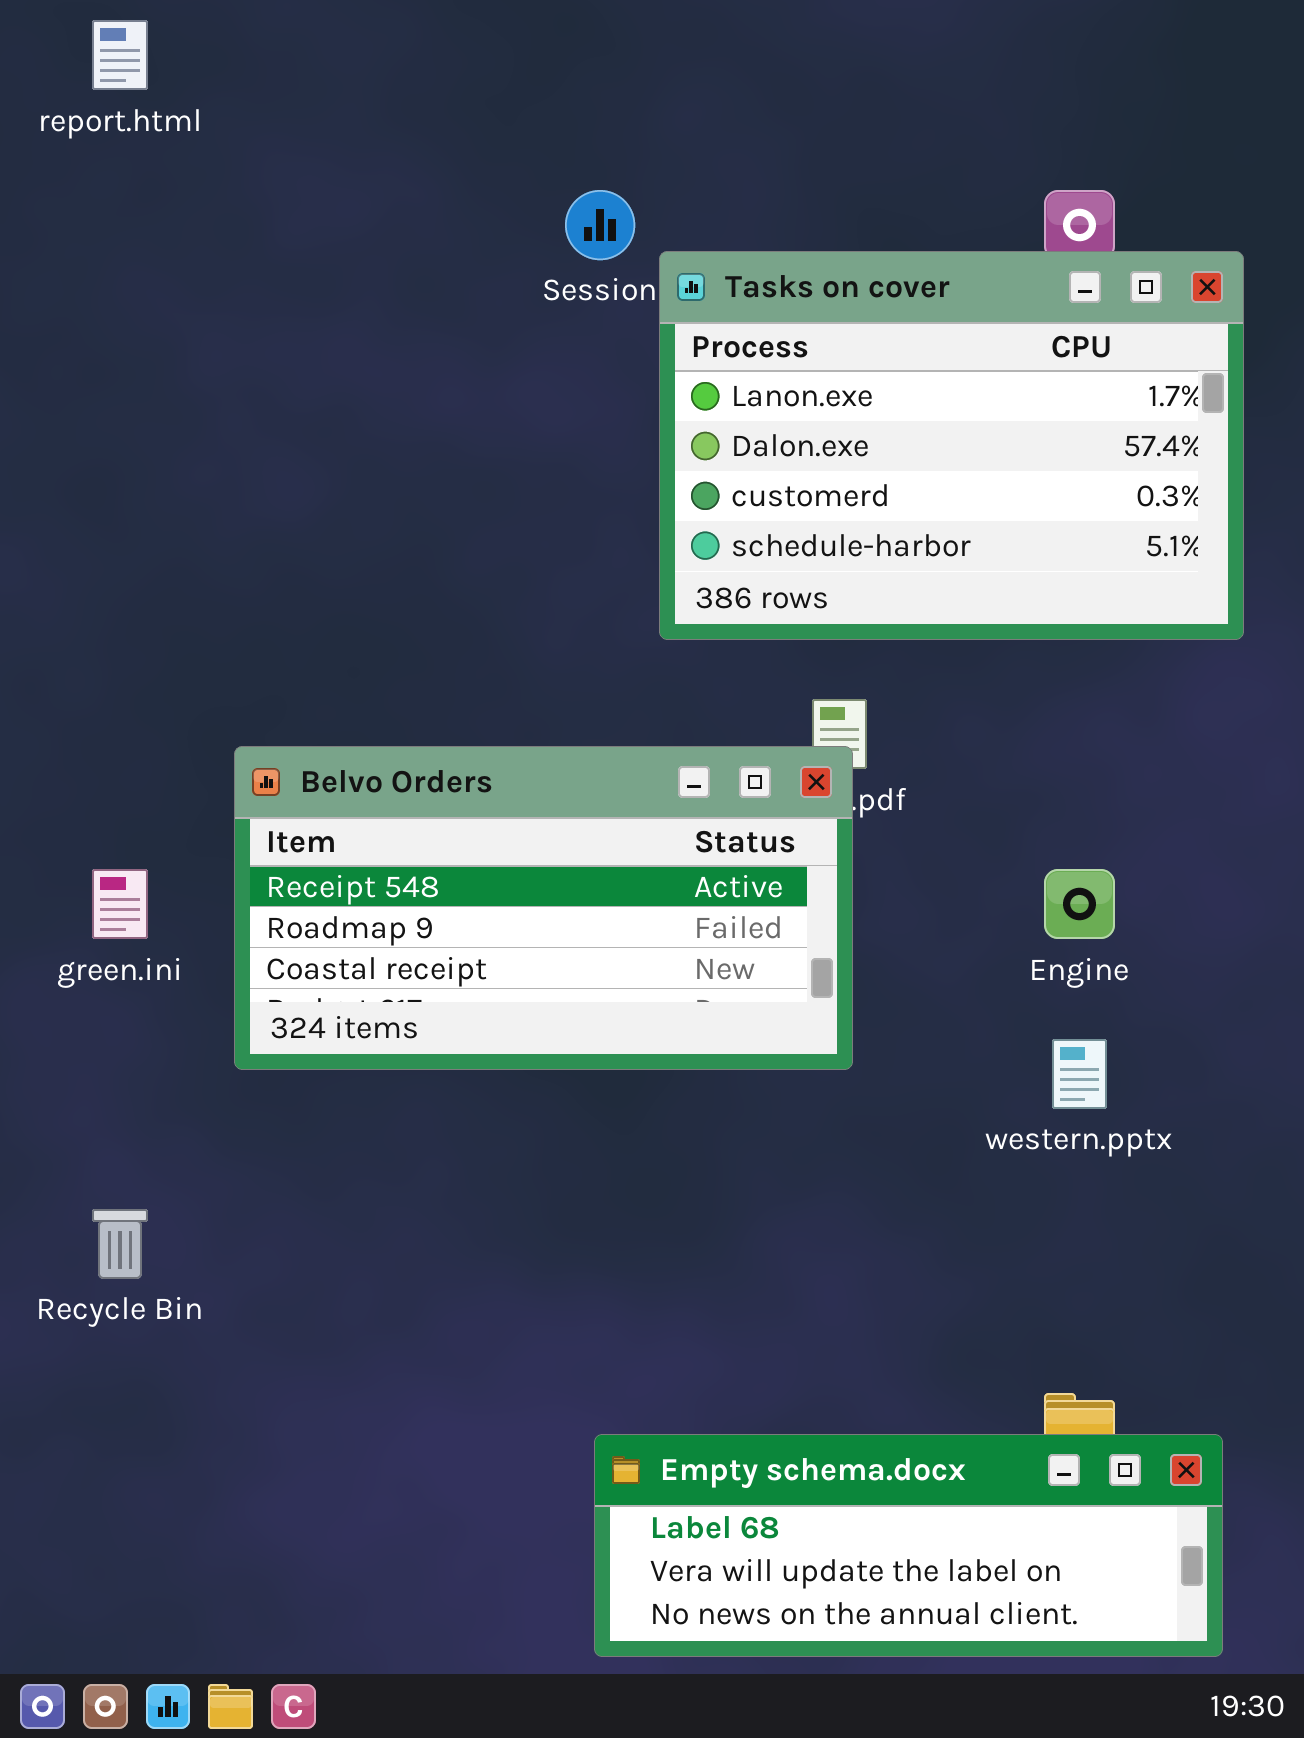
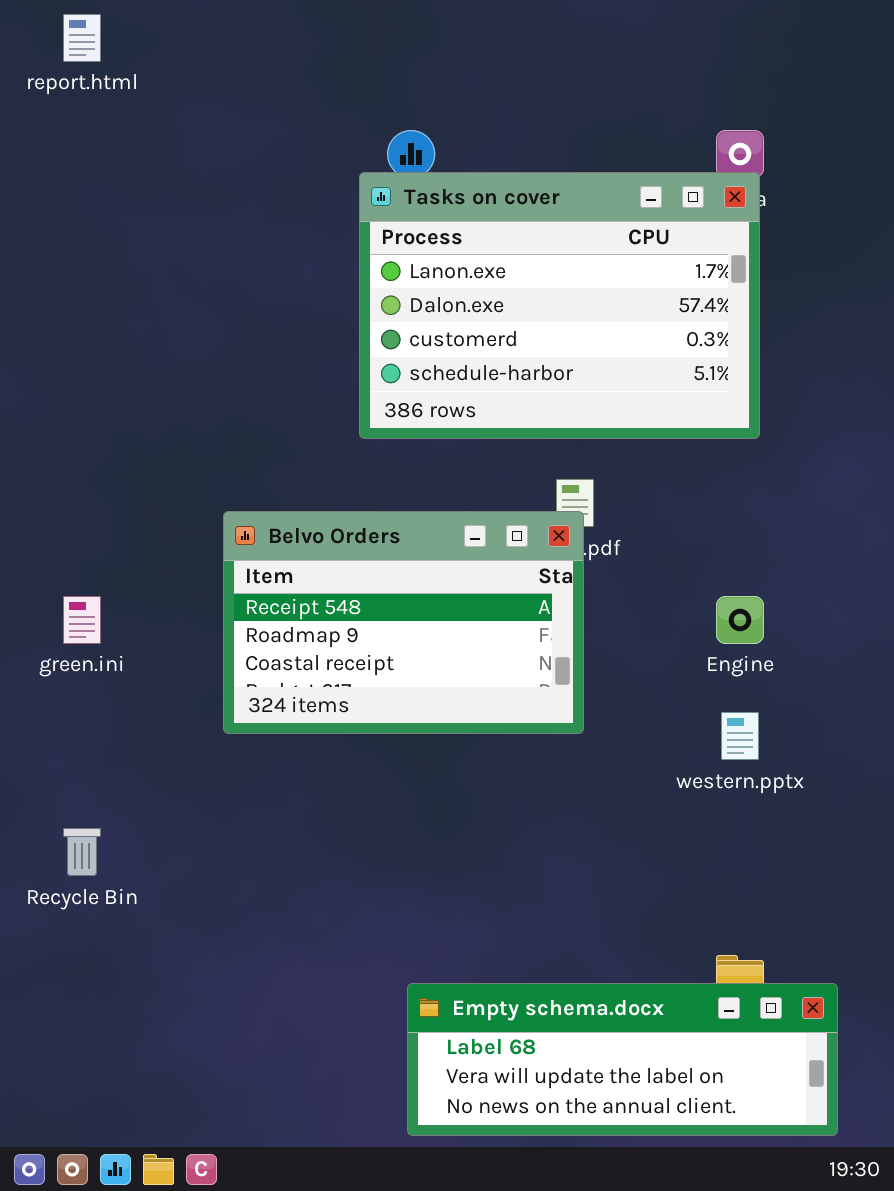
Tasks on cover: [659,251,1244,640] -> [359,172,760,439], moved
Belvo Orders: [234,746,853,1070] -> [223,511,584,734], resized

